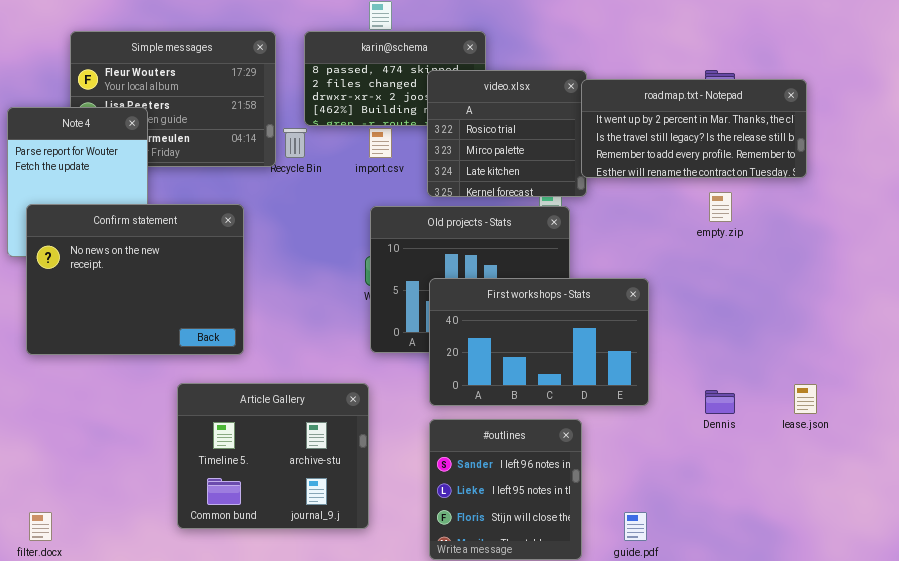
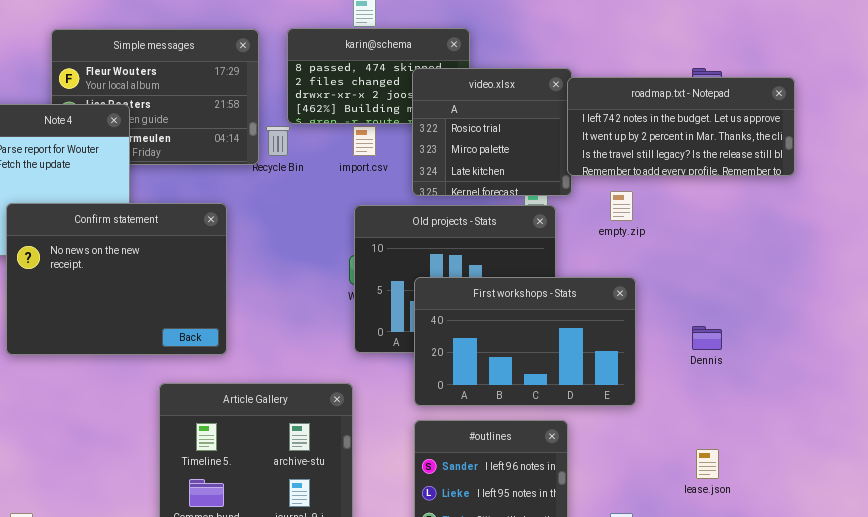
roadmap.txt - Notepad: [581,79,807,178] -> [567,77,795,176], scrolled up 1 row
empty.zip: [709,192,732,222] -> [610,191,633,221], moved
lease.json: [794,384,817,414] -> [696,449,719,479], moved
Dennis: [705,390,735,414] -> [692,326,722,350], moved

